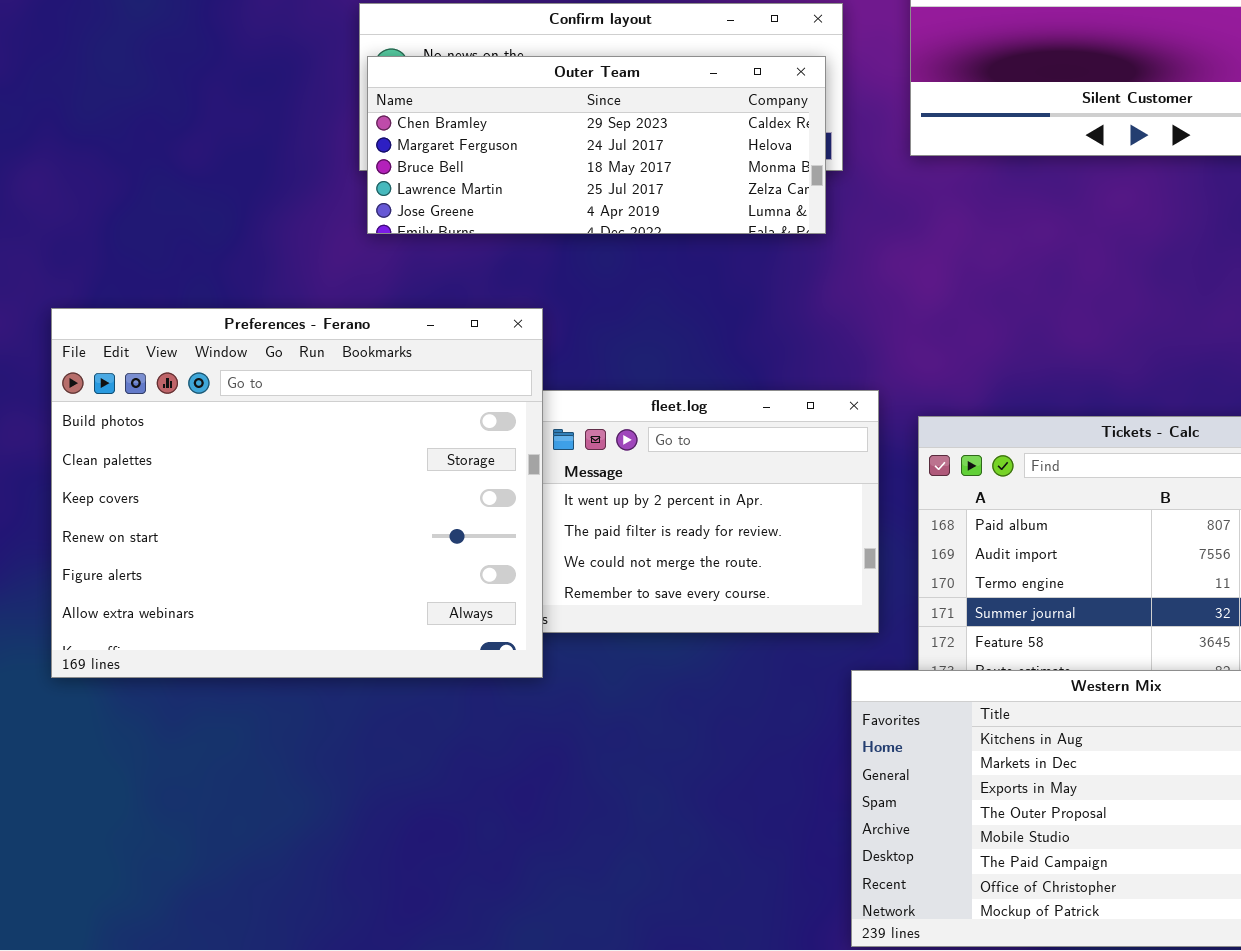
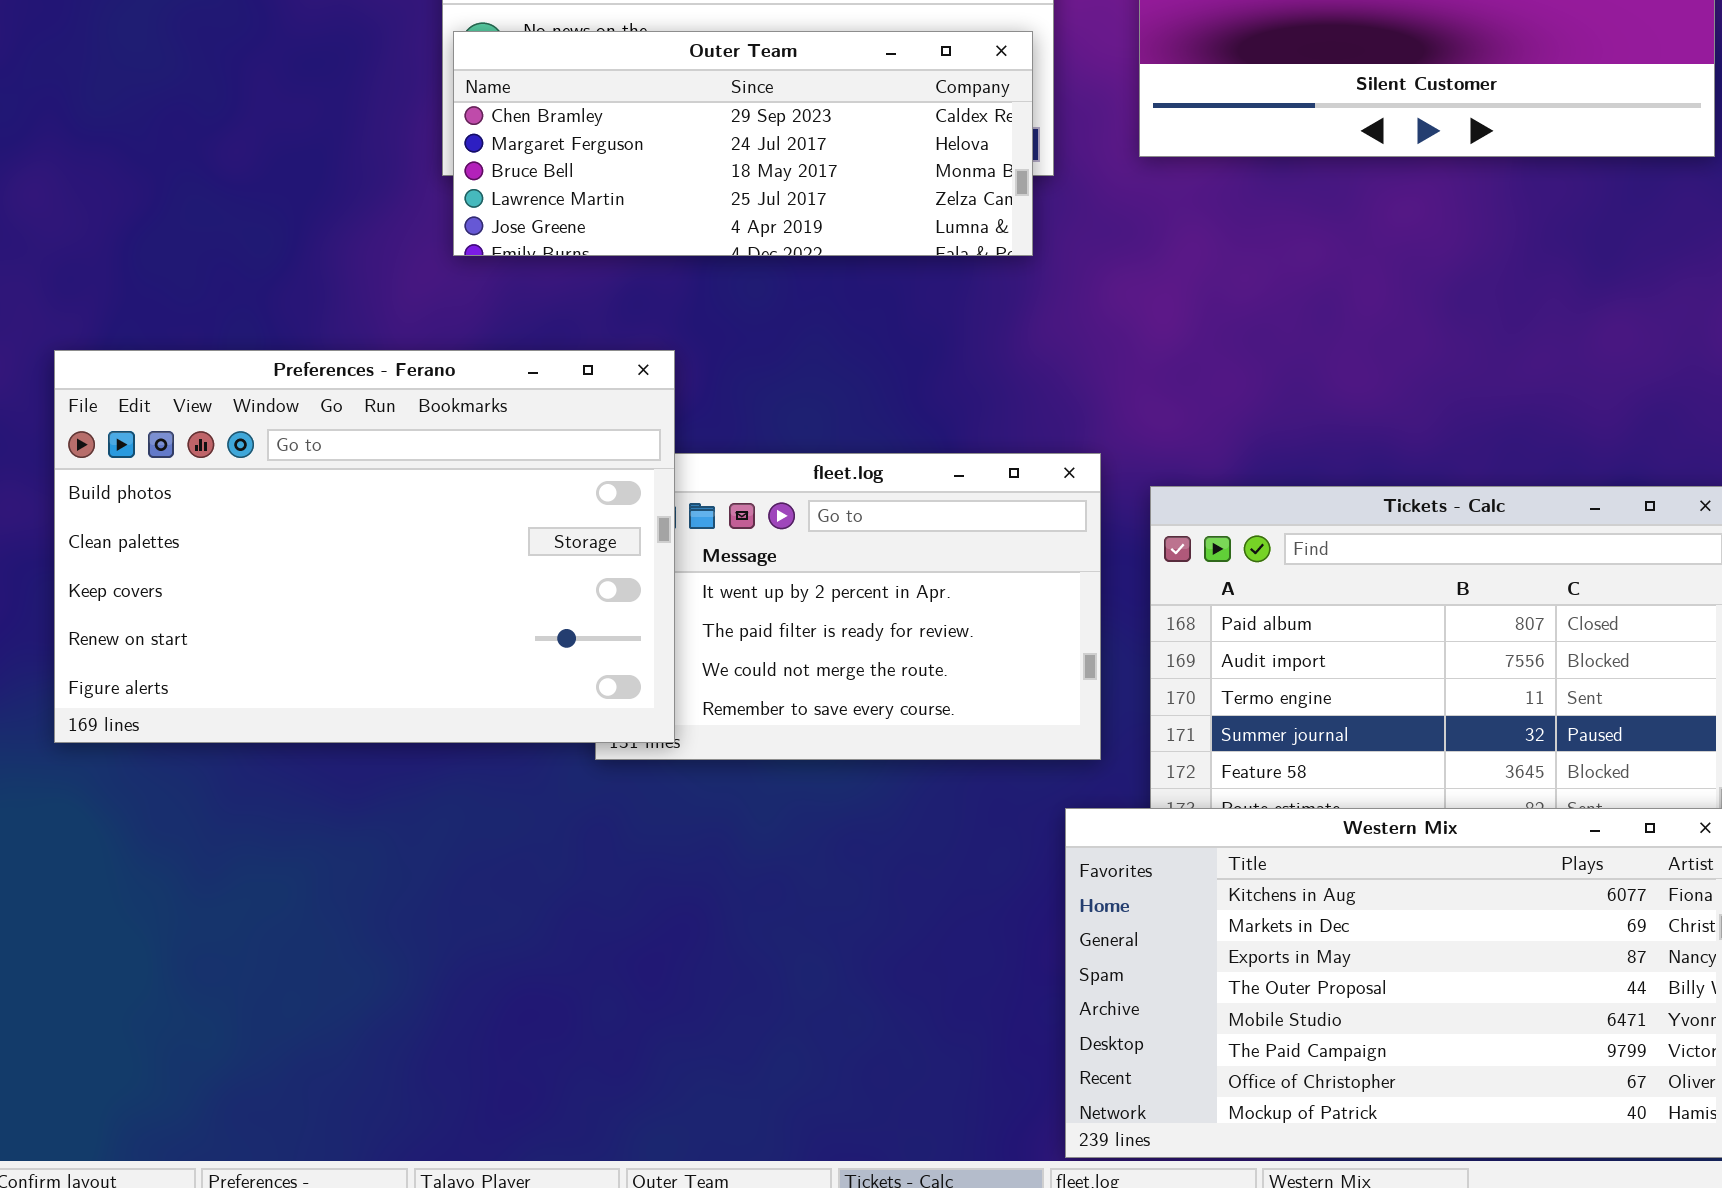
Preferences - Ferano: [51,308,543,678] -> [54,350,675,743], resized

